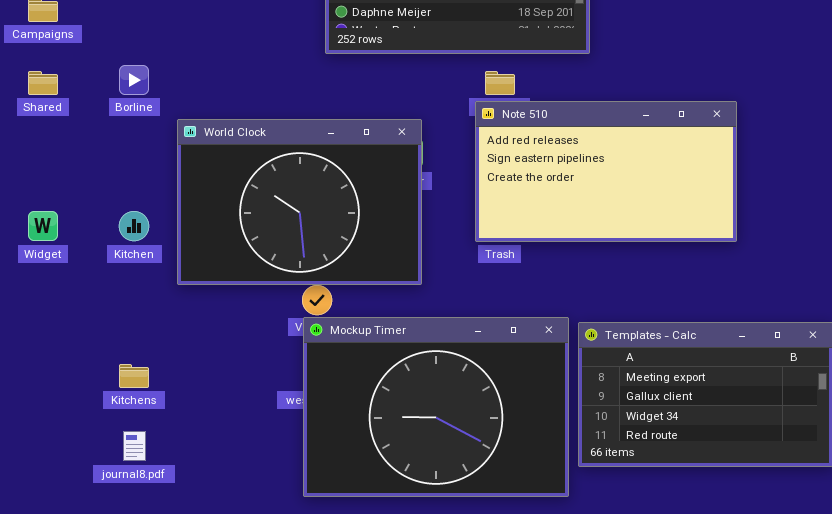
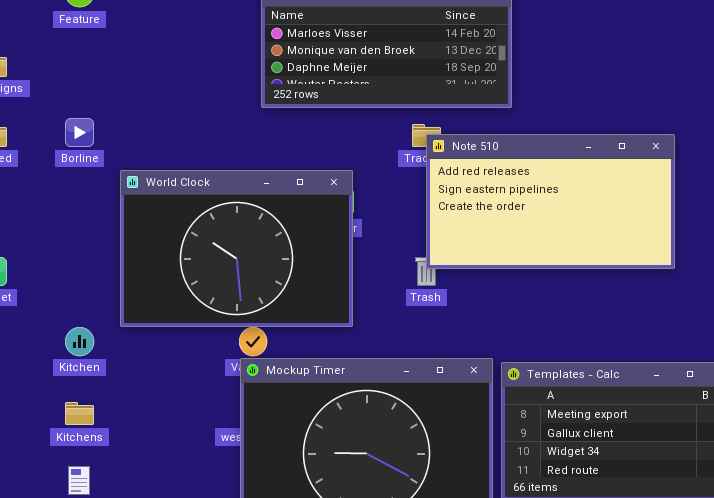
Note 510: [475,101,737,242] -> [426,134,675,269], moved
Kitchen: [119,211,149,241] -> [65,327,94,356], moved

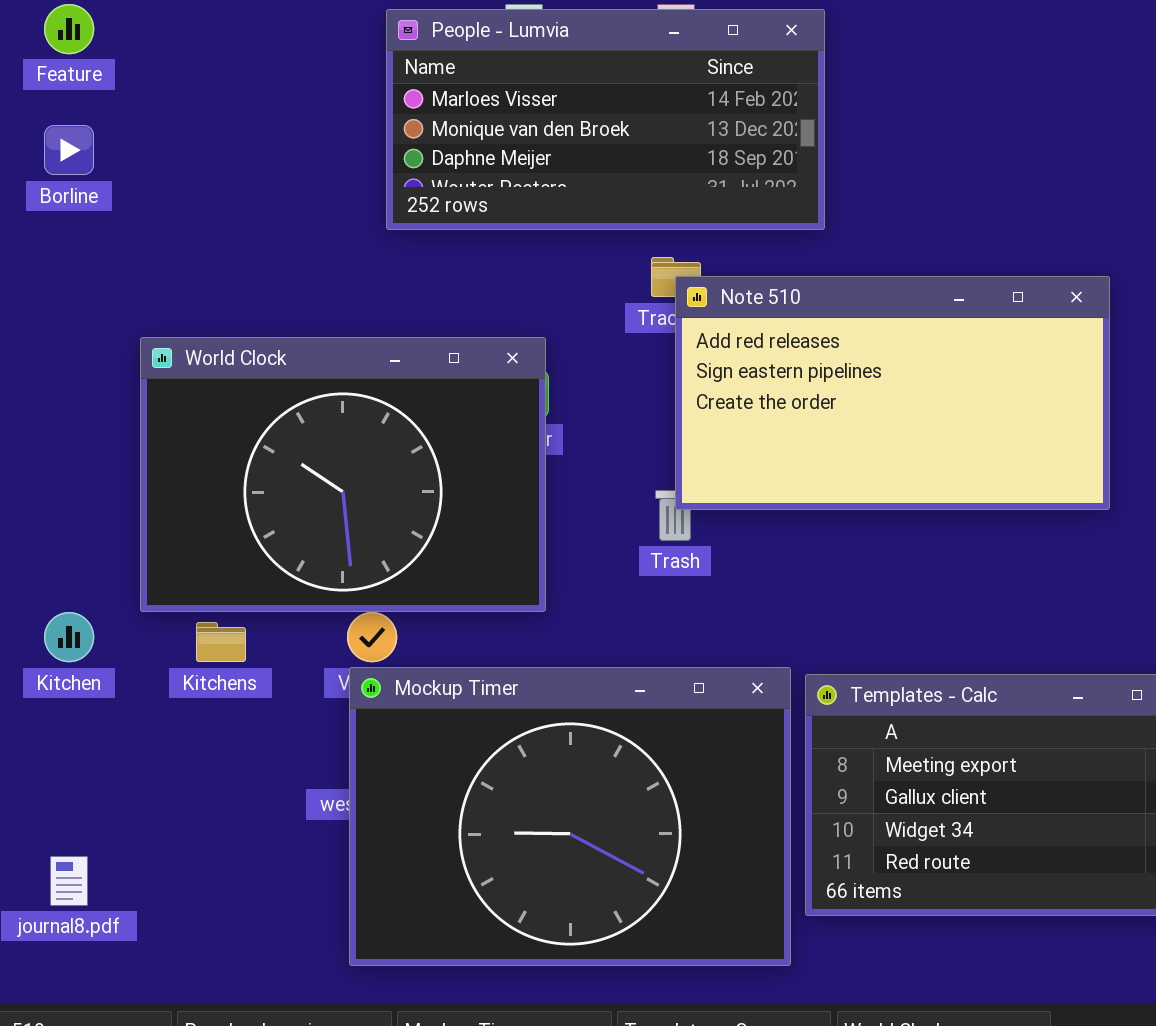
Borline: [65,118,94,147] -> [44,125,94,175], moved
Kitchens: [65,402,94,425] -> [196,622,246,662], moved

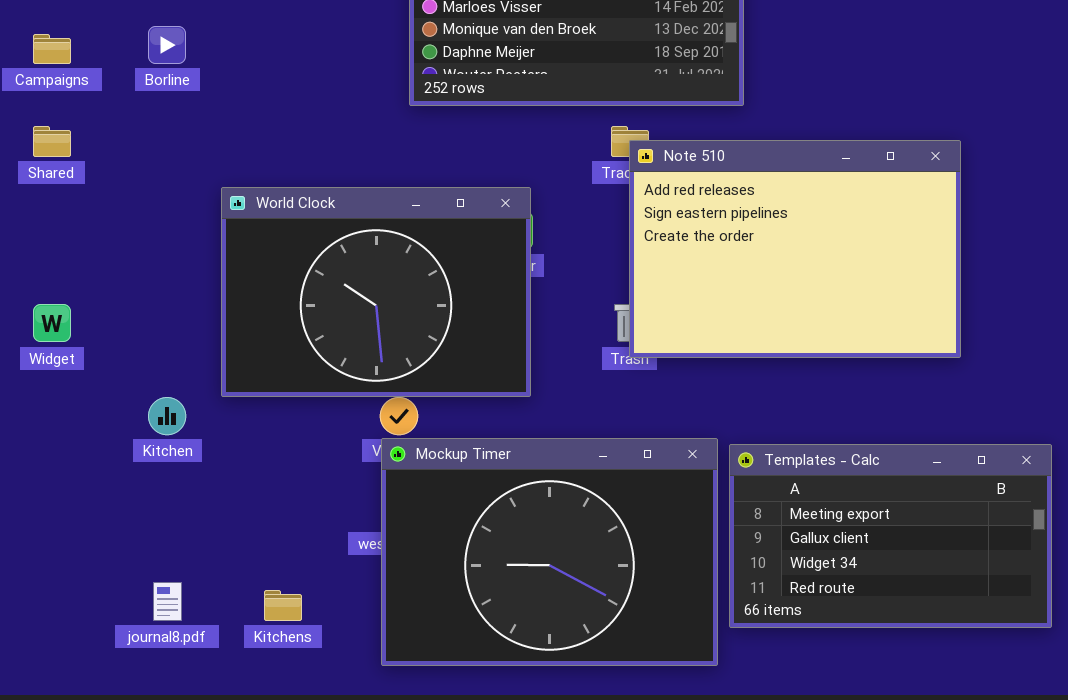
Note 510: [675,276,1110,510] -> [629,140,961,358], resized
Kitchens: [196,622,246,662] -> [264,590,302,621], moved

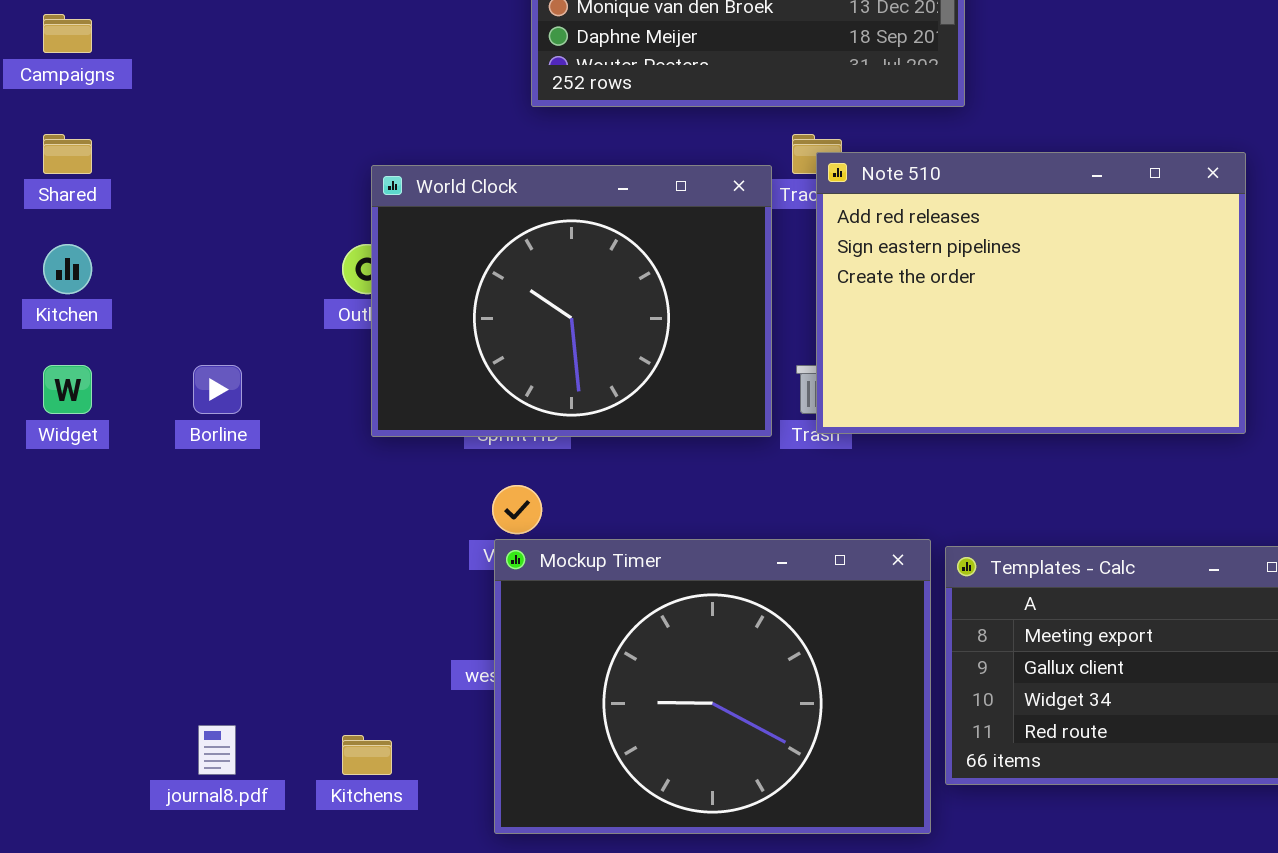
Borline: [148,26,186,64] -> [193,365,242,414], moved
World Clock: [221,187,531,397] -> [371,165,772,437], moved
Kitchen: [148,397,186,435] -> [43,244,92,294], moved

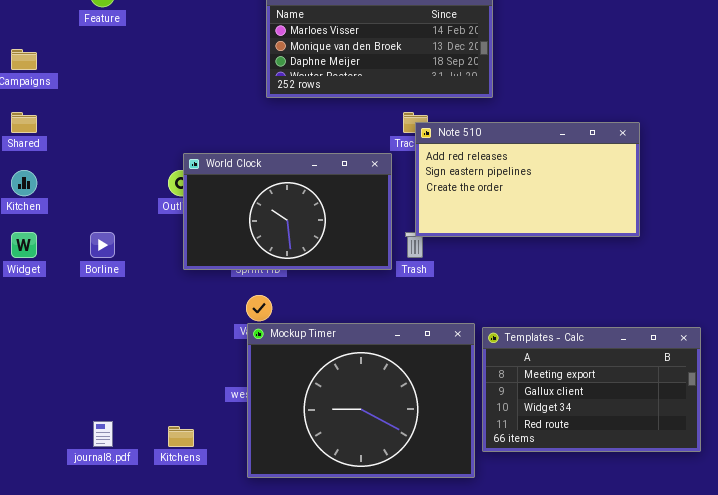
Note 510: [816,152,1246,434] -> [415,122,640,237], resized
World Clock: [371,165,772,437] -> [183,153,392,270], resized

